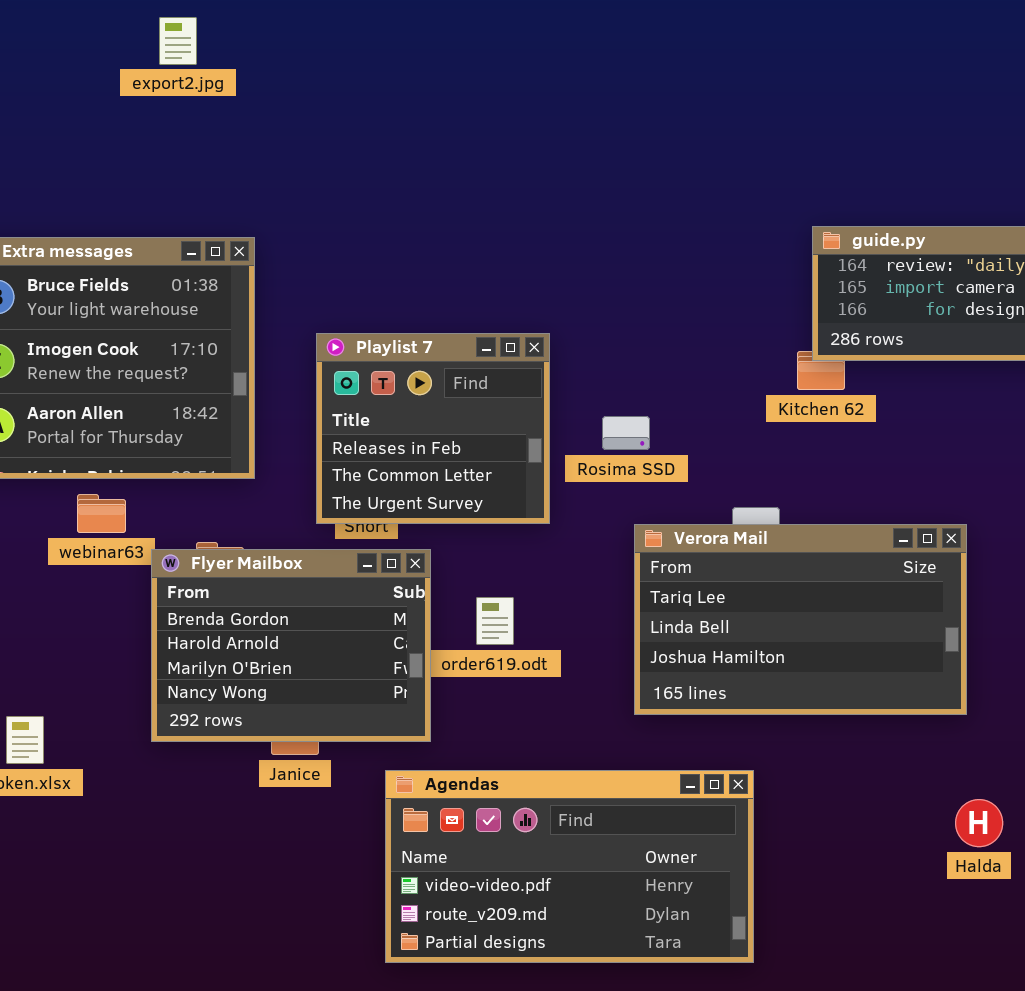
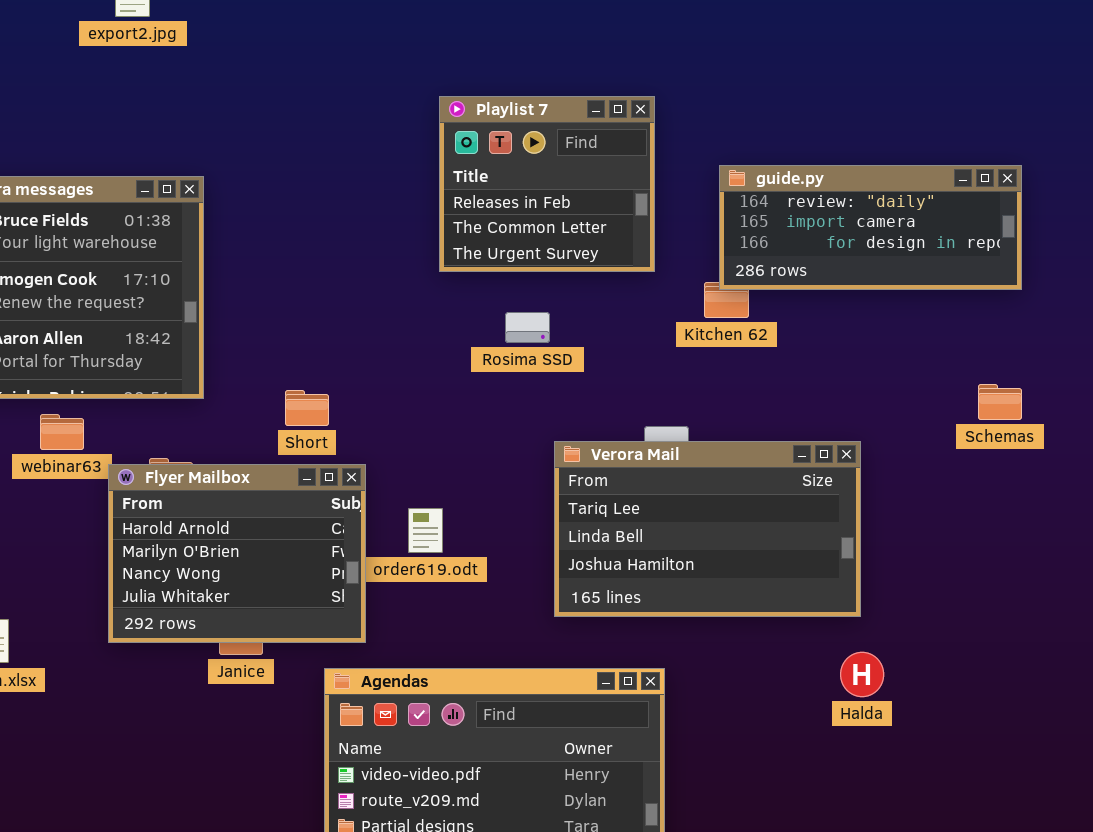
Playlist 7: [316,333,550,524] -> [439,96,655,272], moved
Rosima SSD: [602,416,650,450] -> [505,312,550,343], moved
Flyer Mailbox: [151,549,431,742] -> [108,464,366,643], scrolled down 1 row
Halda: [955,799,1003,847] -> [840,652,884,697], moved

